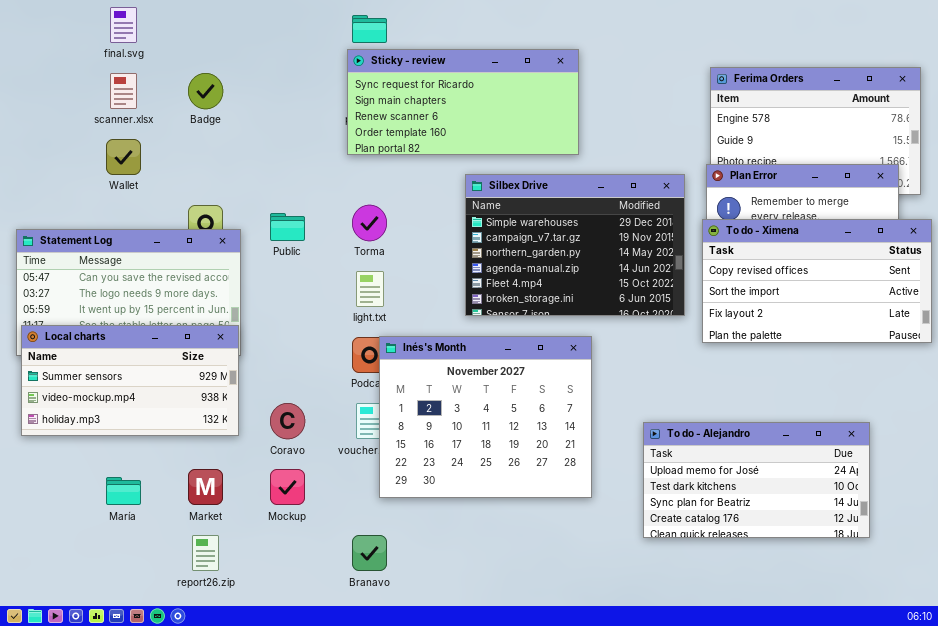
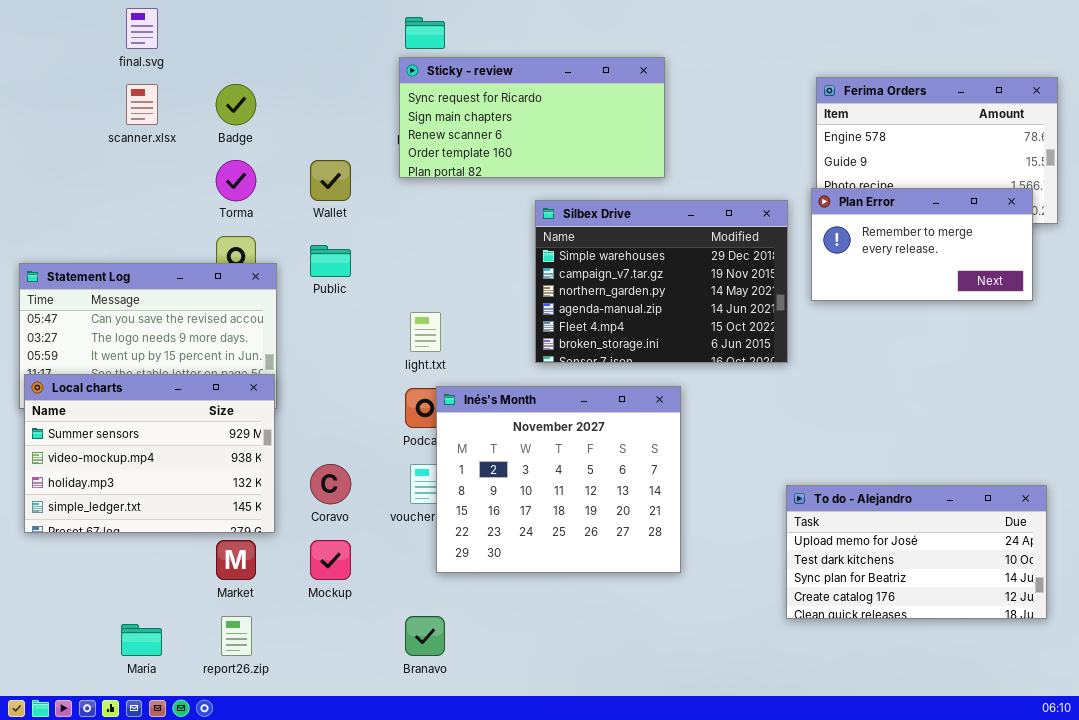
Wallet: [106,139,141,175] -> [310,160,351,201], moved
Torma: [352,205,387,241] -> [216,160,256,201], moved
To do - Ximena: [702,219,932,343] -> none, closed
Local charts: [21,325,239,436] -> [24,374,275,533], resized
To do - Alejandro: [643,422,870,538] -> [786,485,1047,619], moved
María: [106,477,141,505] -> [121,624,162,656], moved

